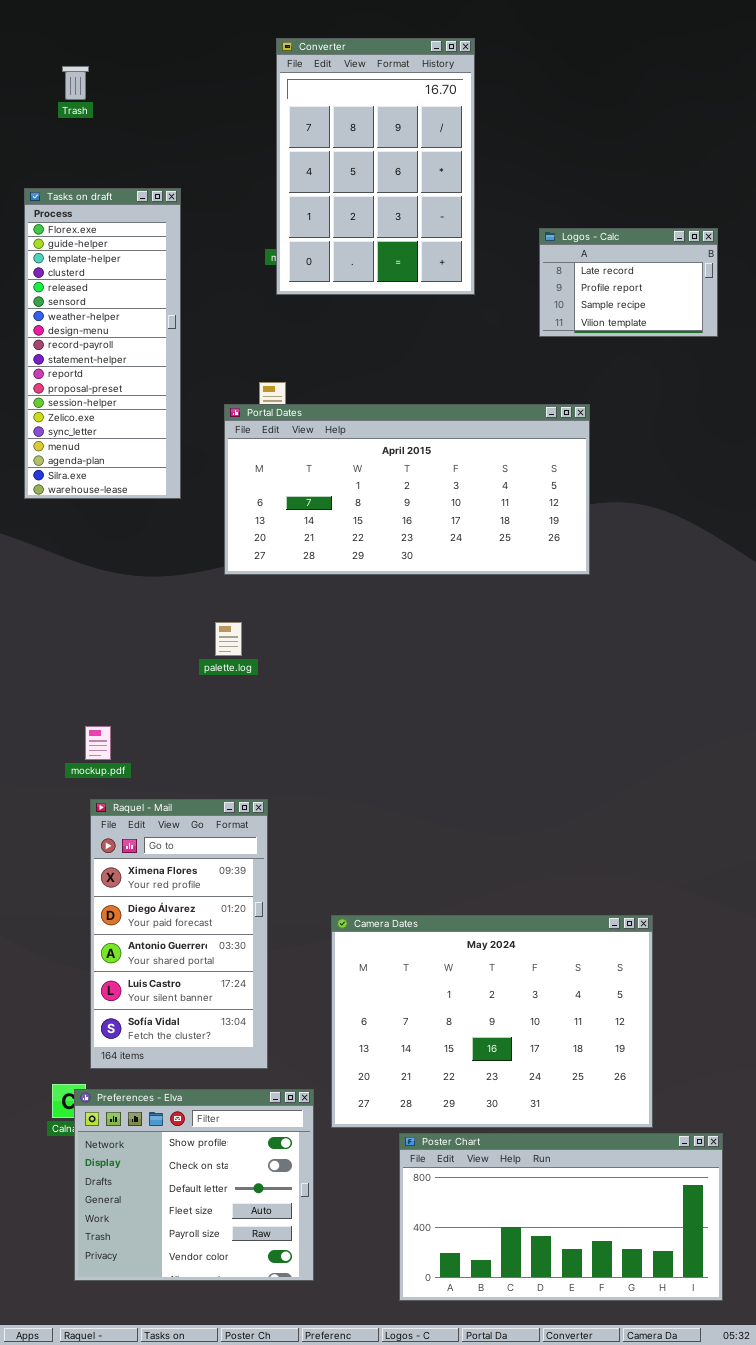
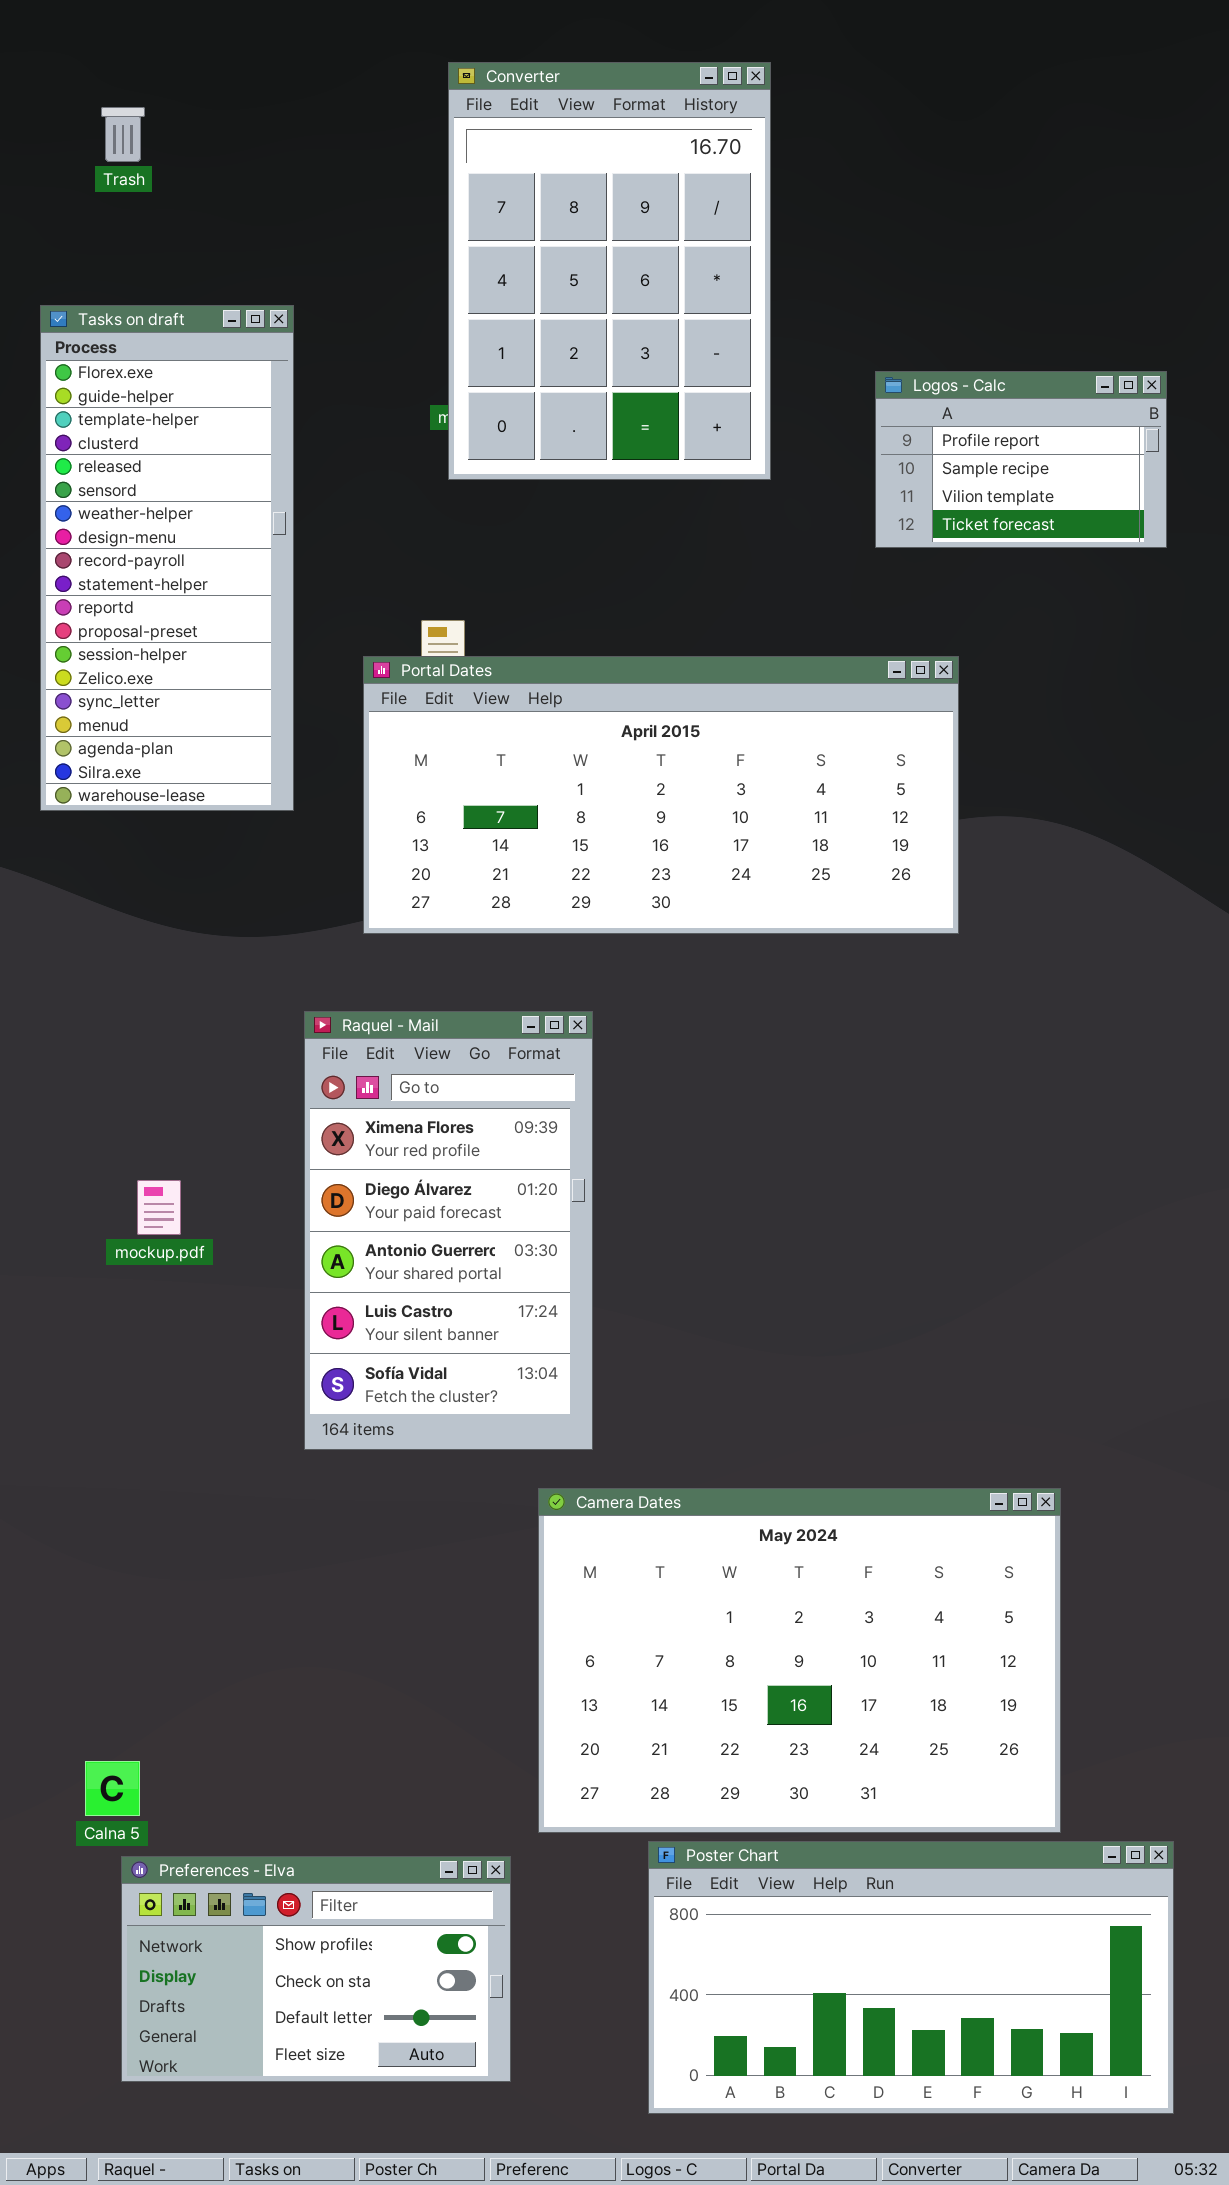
Logos - Calc: [539,228,718,337] -> [875,371,1167,548], scrolled down 1 row
Raquel - Mail: [90,799,268,1069] -> [304,1011,593,1450], moved
Preferences - Elva: [74,1089,314,1281] -> [121,1856,511,2082], resized

